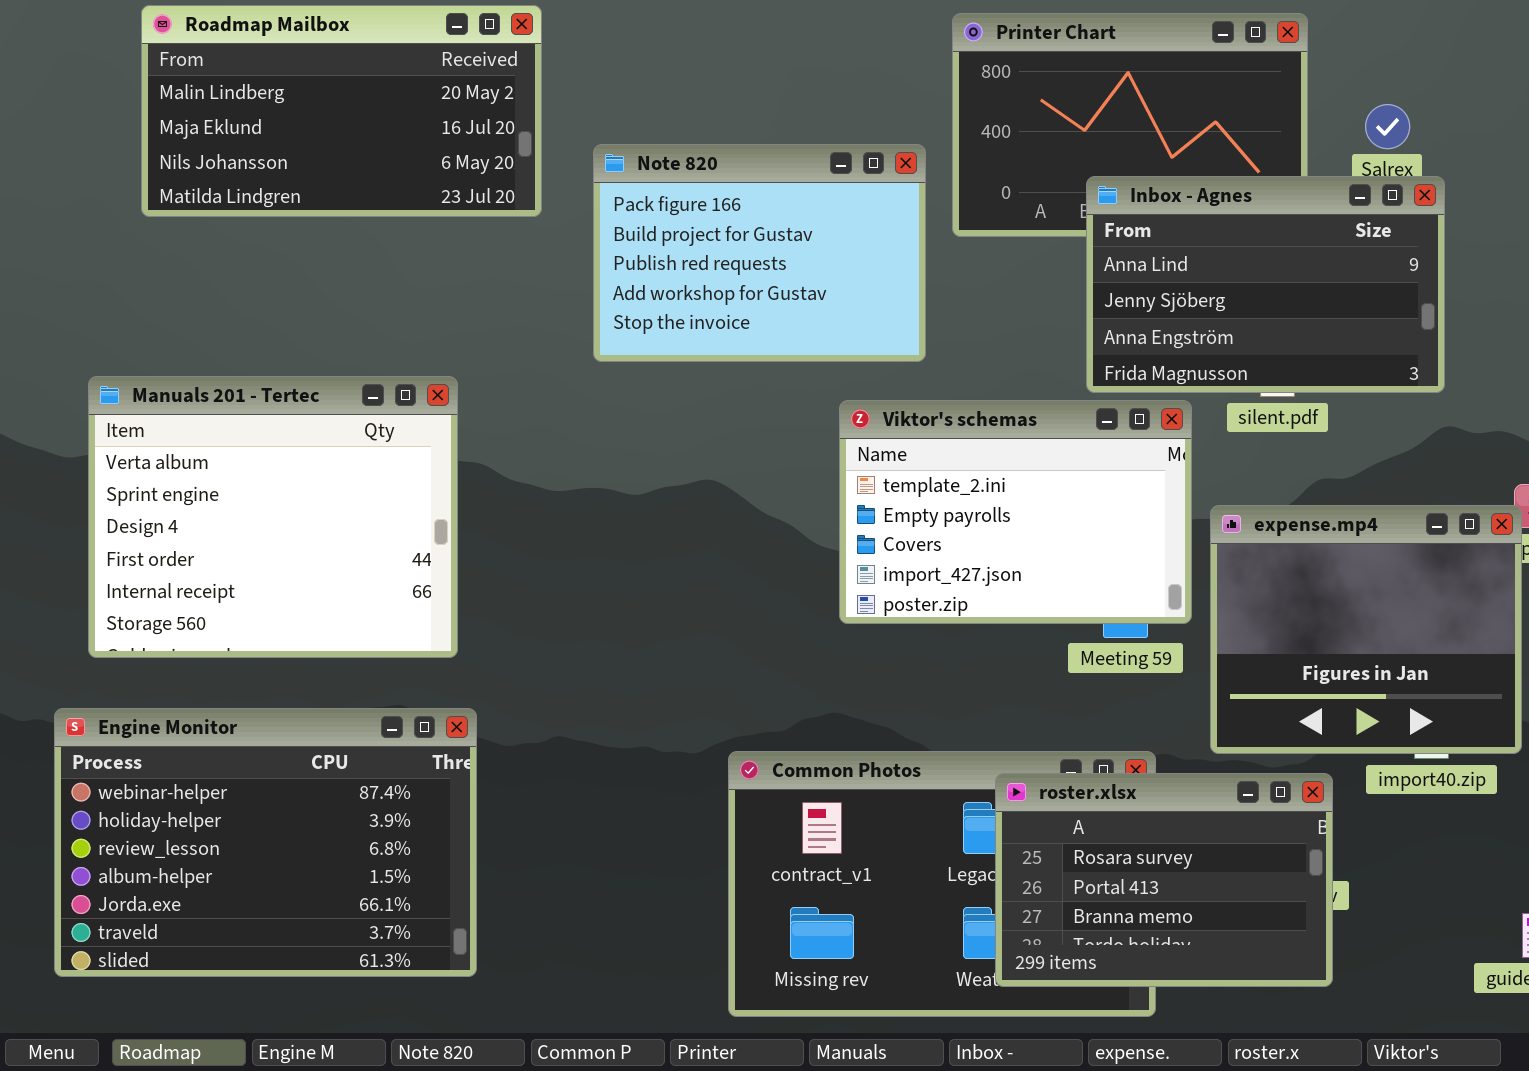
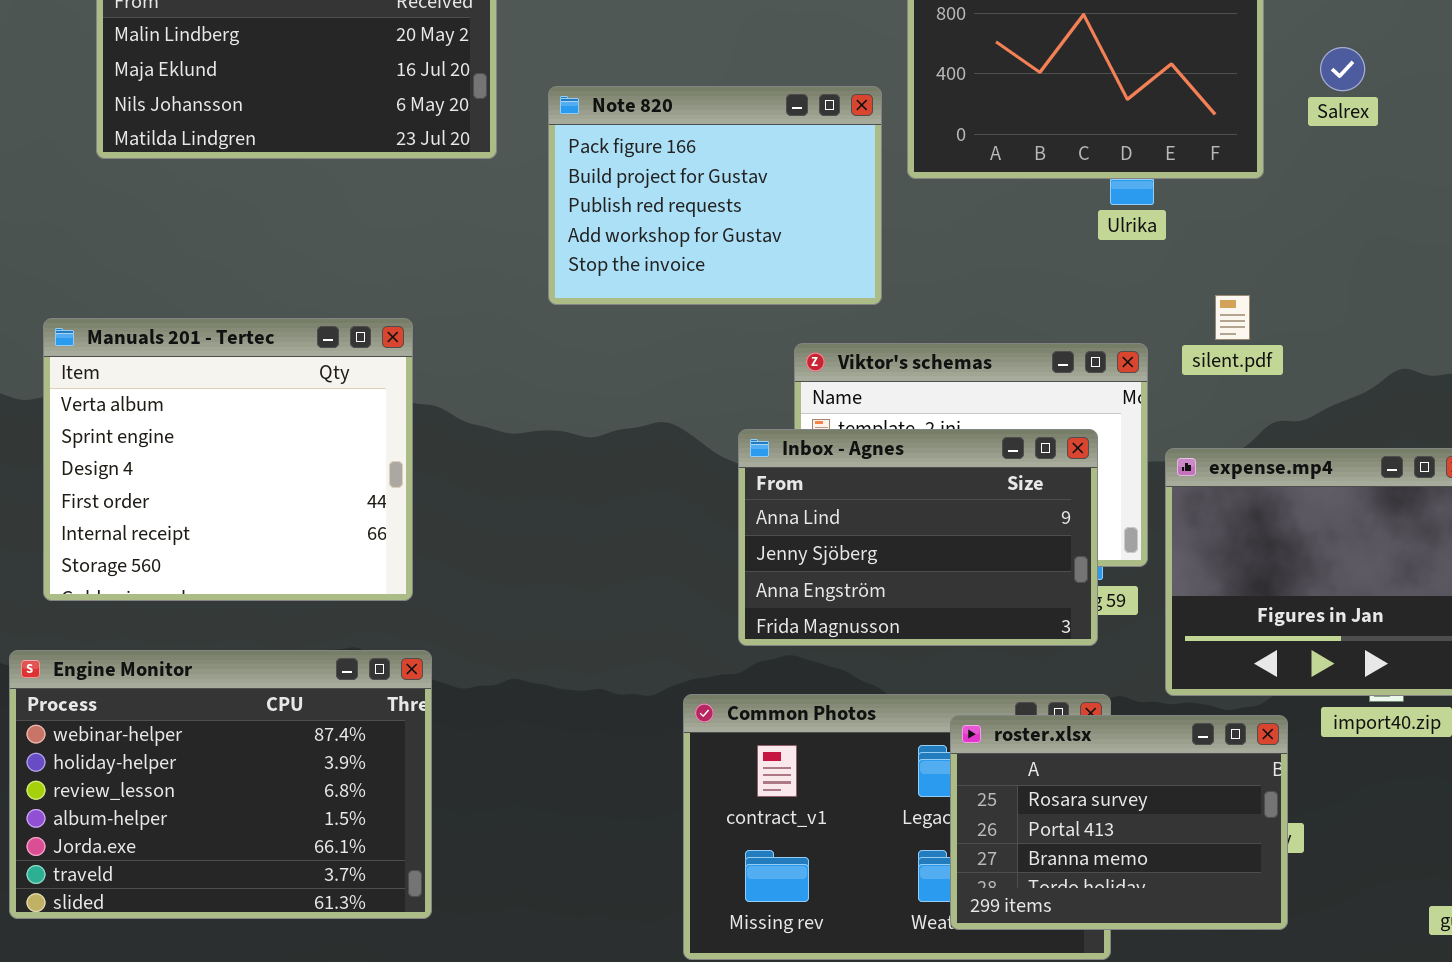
Inbox - Agnes: [1086,176,1445,393] -> [738,429,1098,646], moved

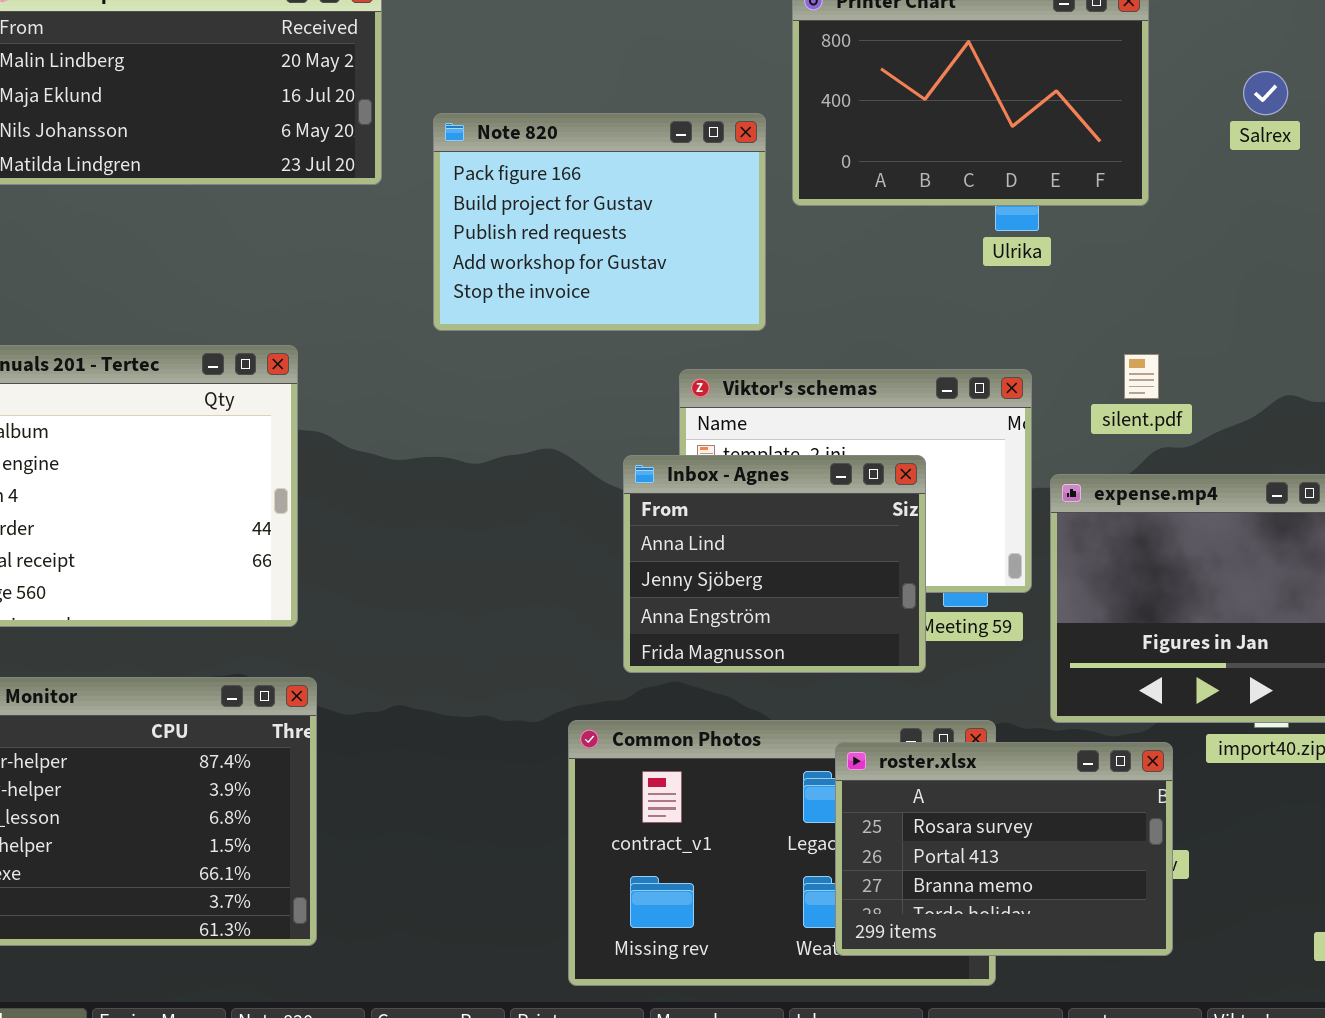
Salrex: [1320,47,1365,91] -> [1243,71,1288,115], moved
silent.pdf: [1215,295,1250,340] -> [1124,354,1159,399], moved
Inbox - Agnes: [738,429,1098,646] -> [623,455,926,673], resized

